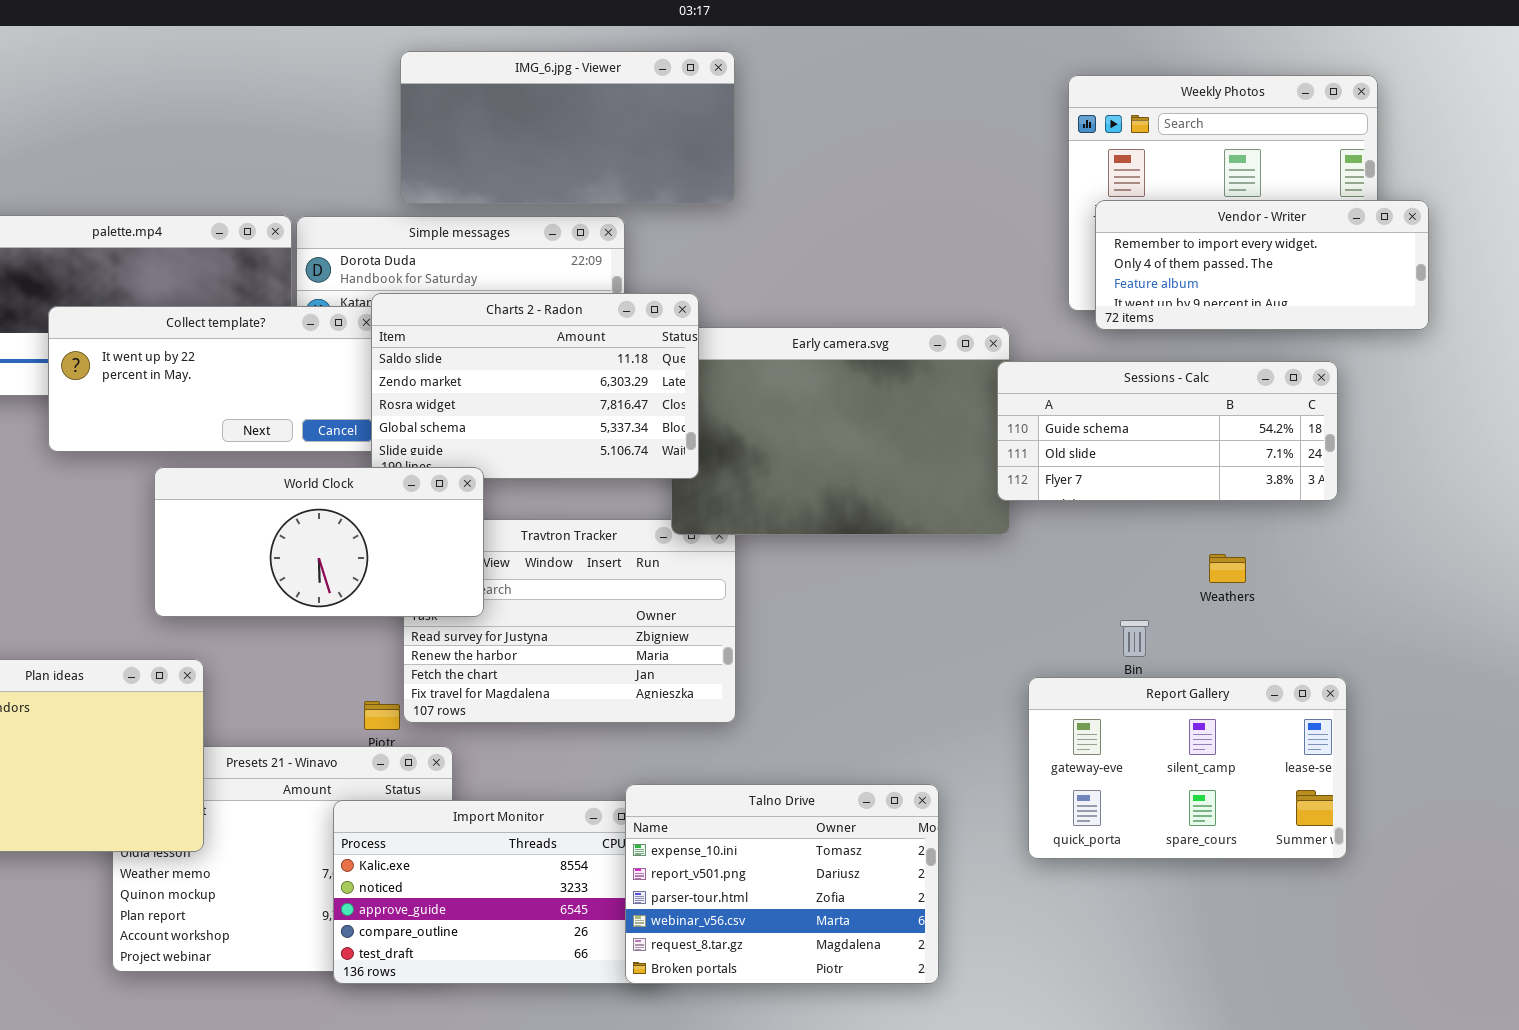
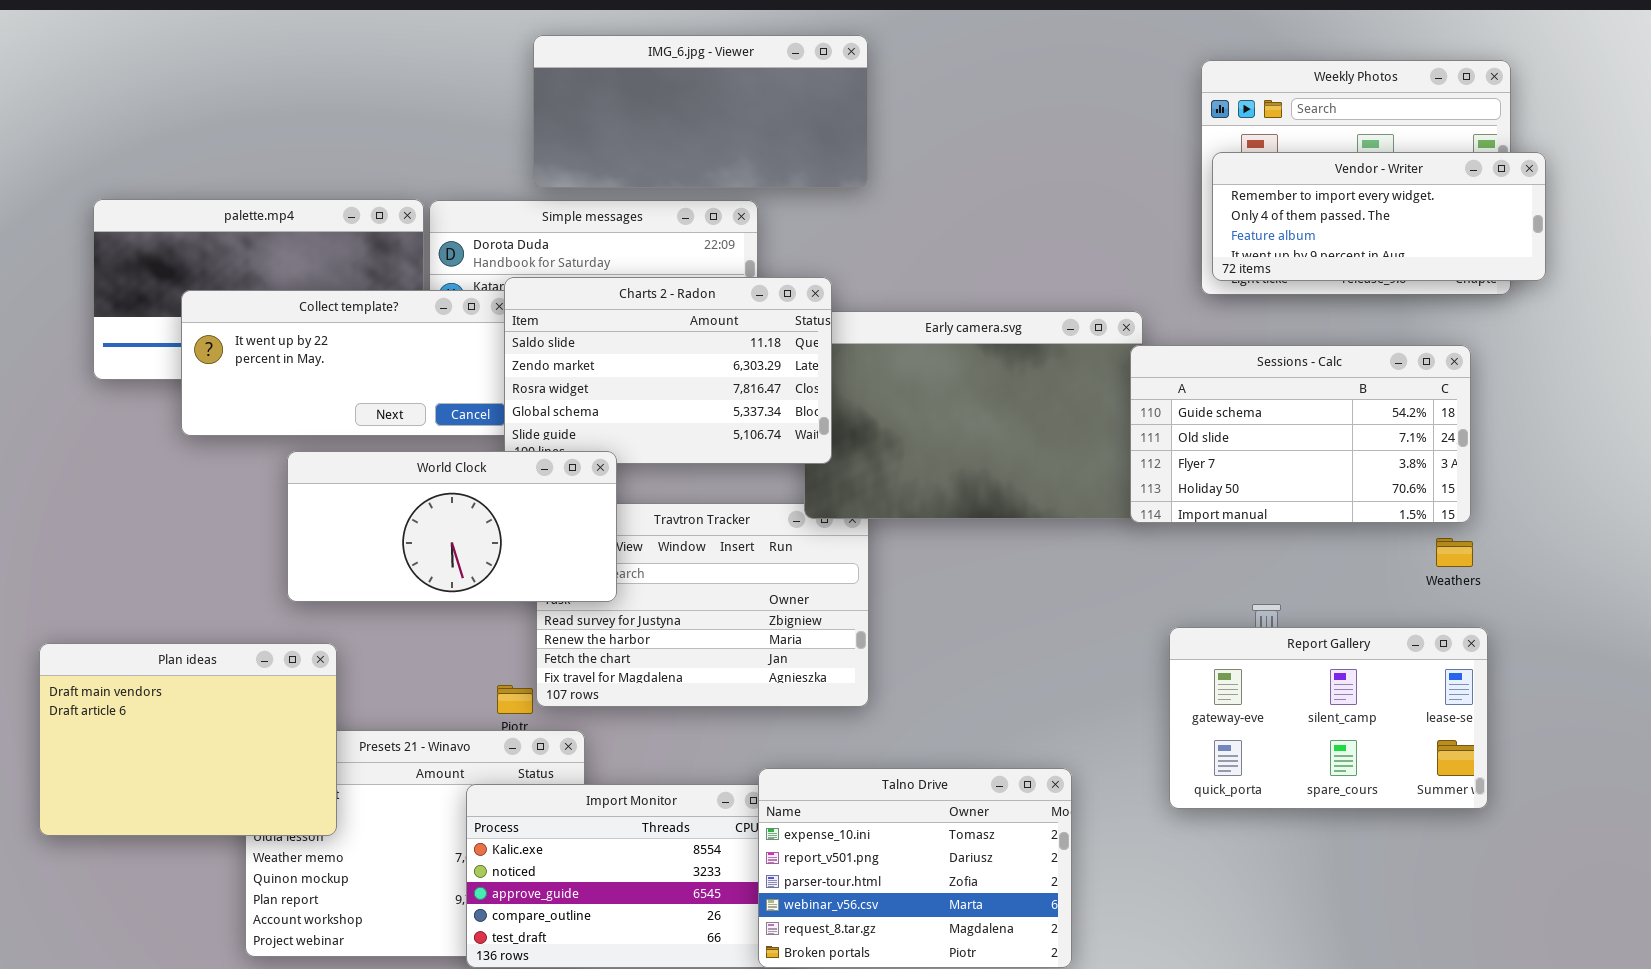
Vendor - Writer: [1095,200,1429,330] -> [1212,152,1546,281], moved
Sessions - Calc: [997,361,1338,501] -> [1130,345,1471,523], resized
Weathers: [1209,554,1246,583] -> [1436,538,1473,567], moved
Report Gallery: [1028,677,1347,859] -> [1169,627,1488,809], moved

